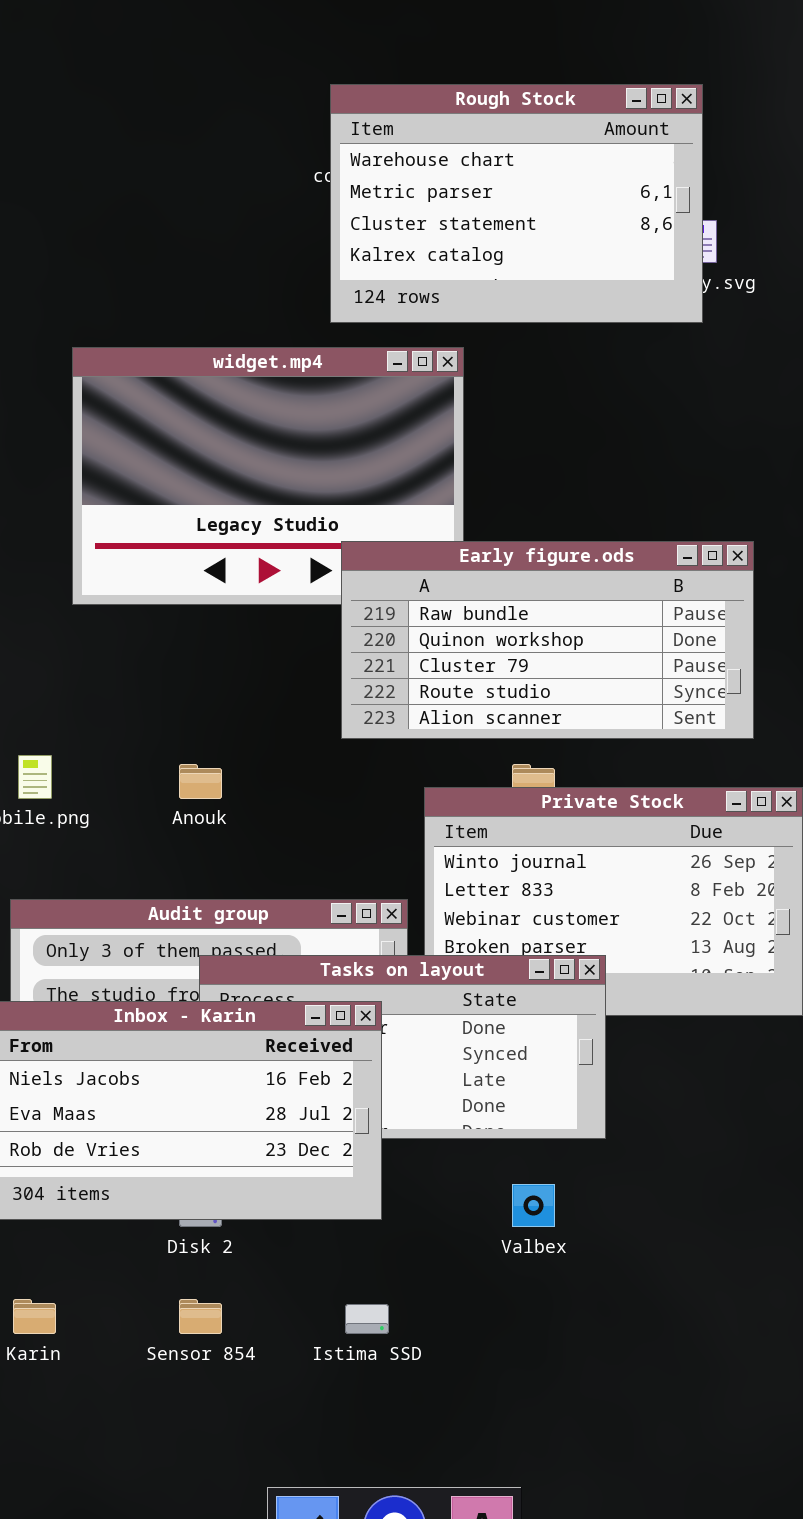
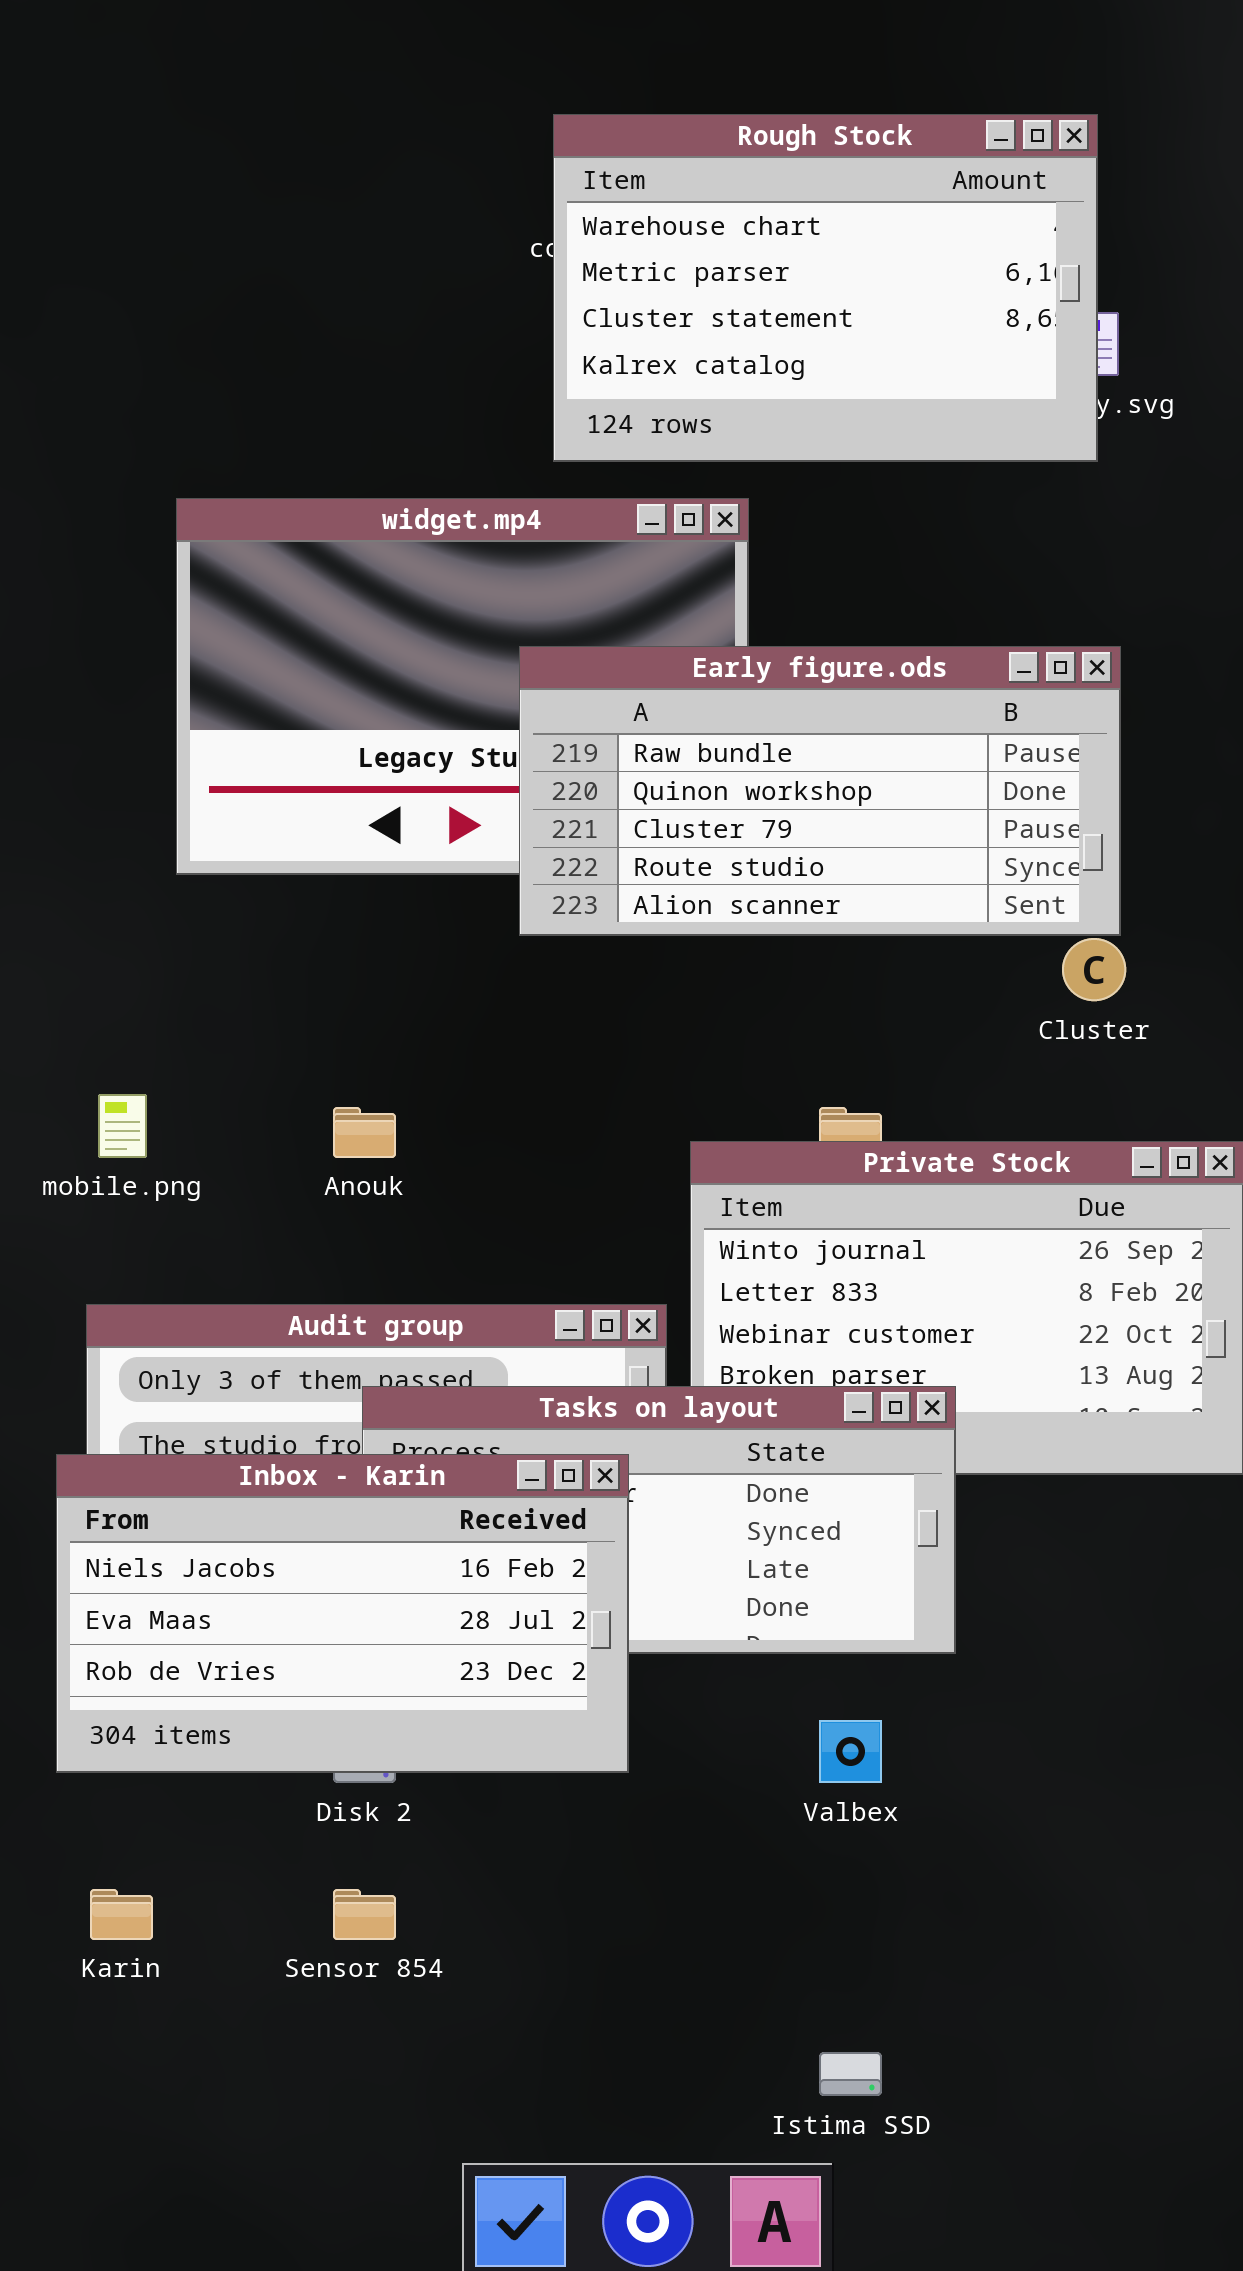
Early figure.ods: [341,541,754,739] -> [519,646,1121,936], moved
Istima SSD: [345,1304,389,1334] -> [819,2052,882,2096], moved

